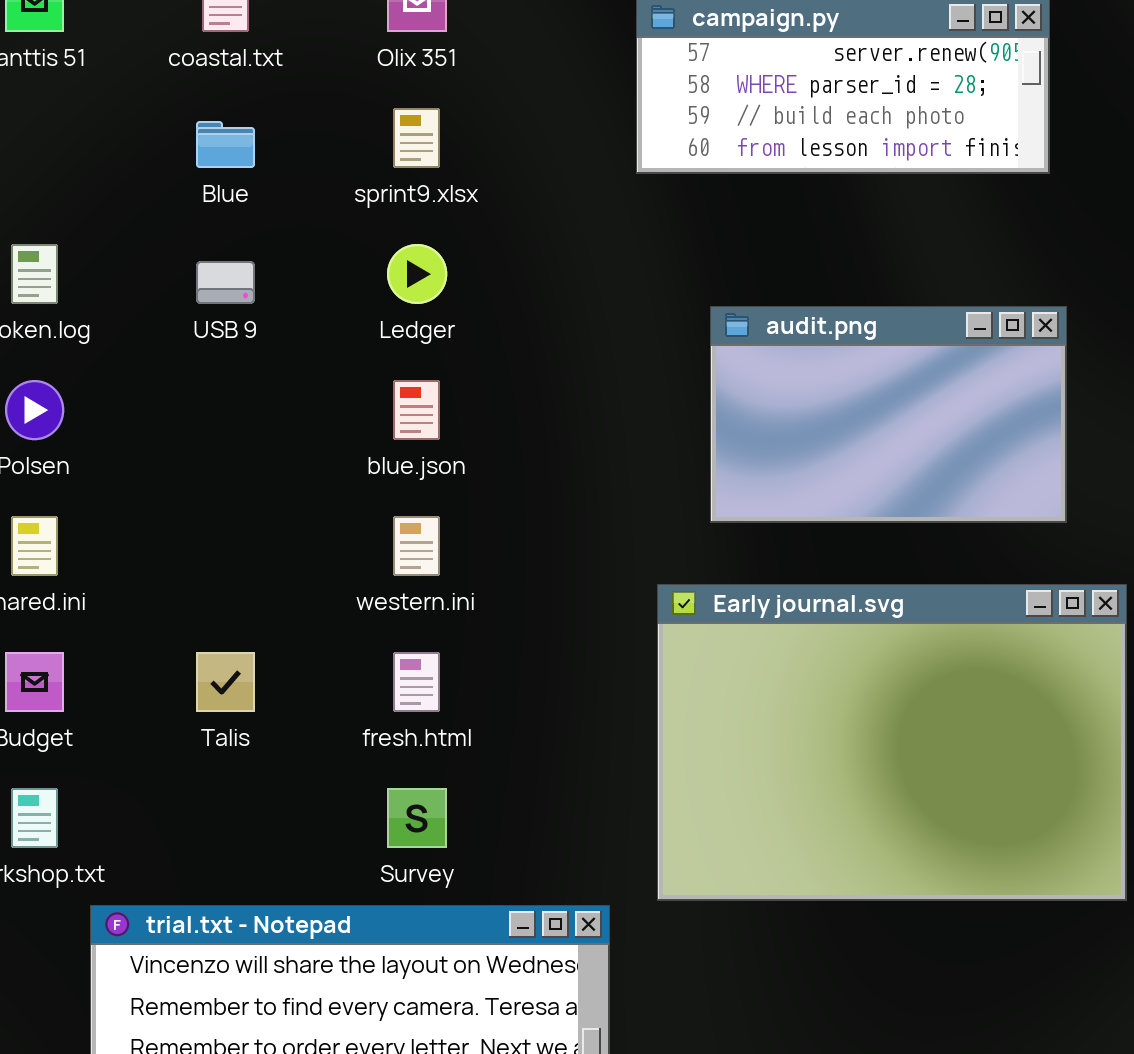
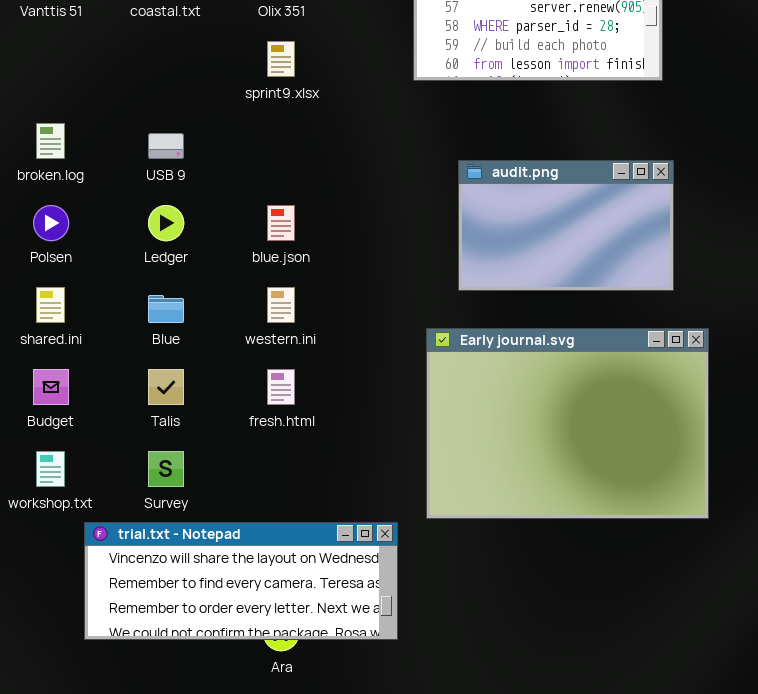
Blue: [196,121,255,168] -> [148,295,184,323], moved
Ledger: [387,244,447,304] -> [148,205,184,241], moved
Survey: [387,788,447,848] -> [148,451,184,487], moved

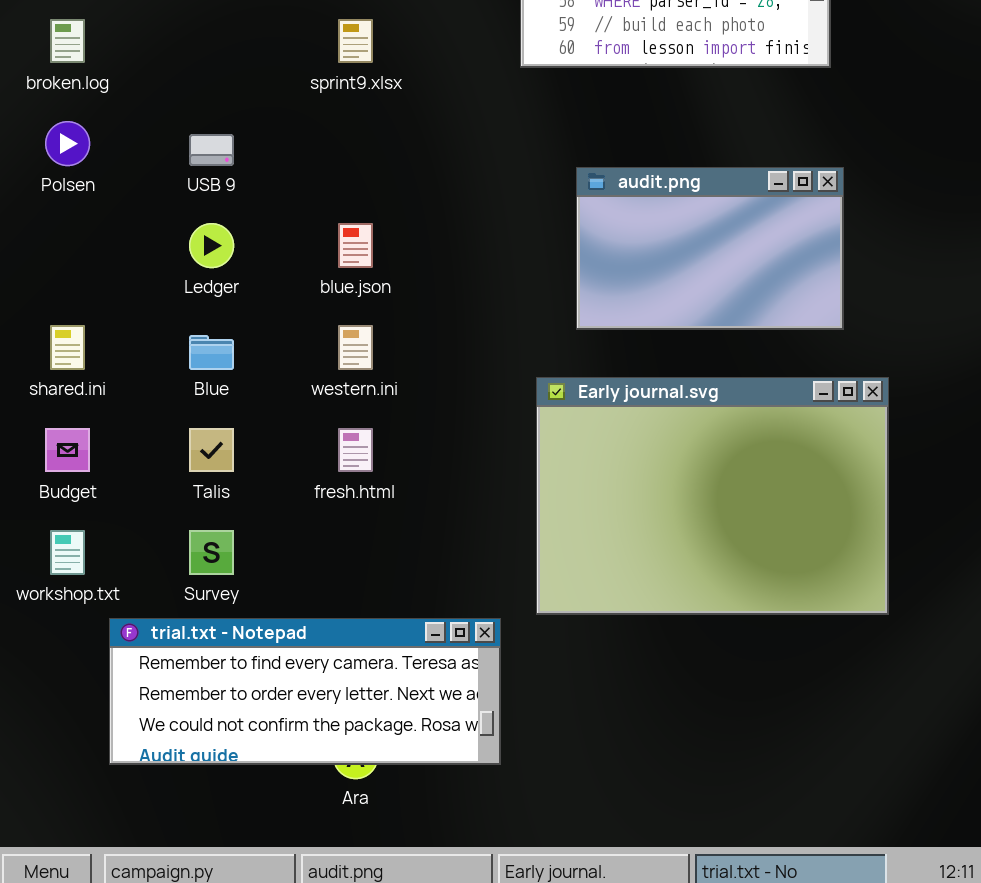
broken.log: [36,123,65,159] -> [50,19,85,63], moved
Polsen: [33,205,69,241] -> [45,121,90,166], moved
trial.txt - Notepad: [84,522,398,640] -> [109,618,501,765], scrolled down 1 row

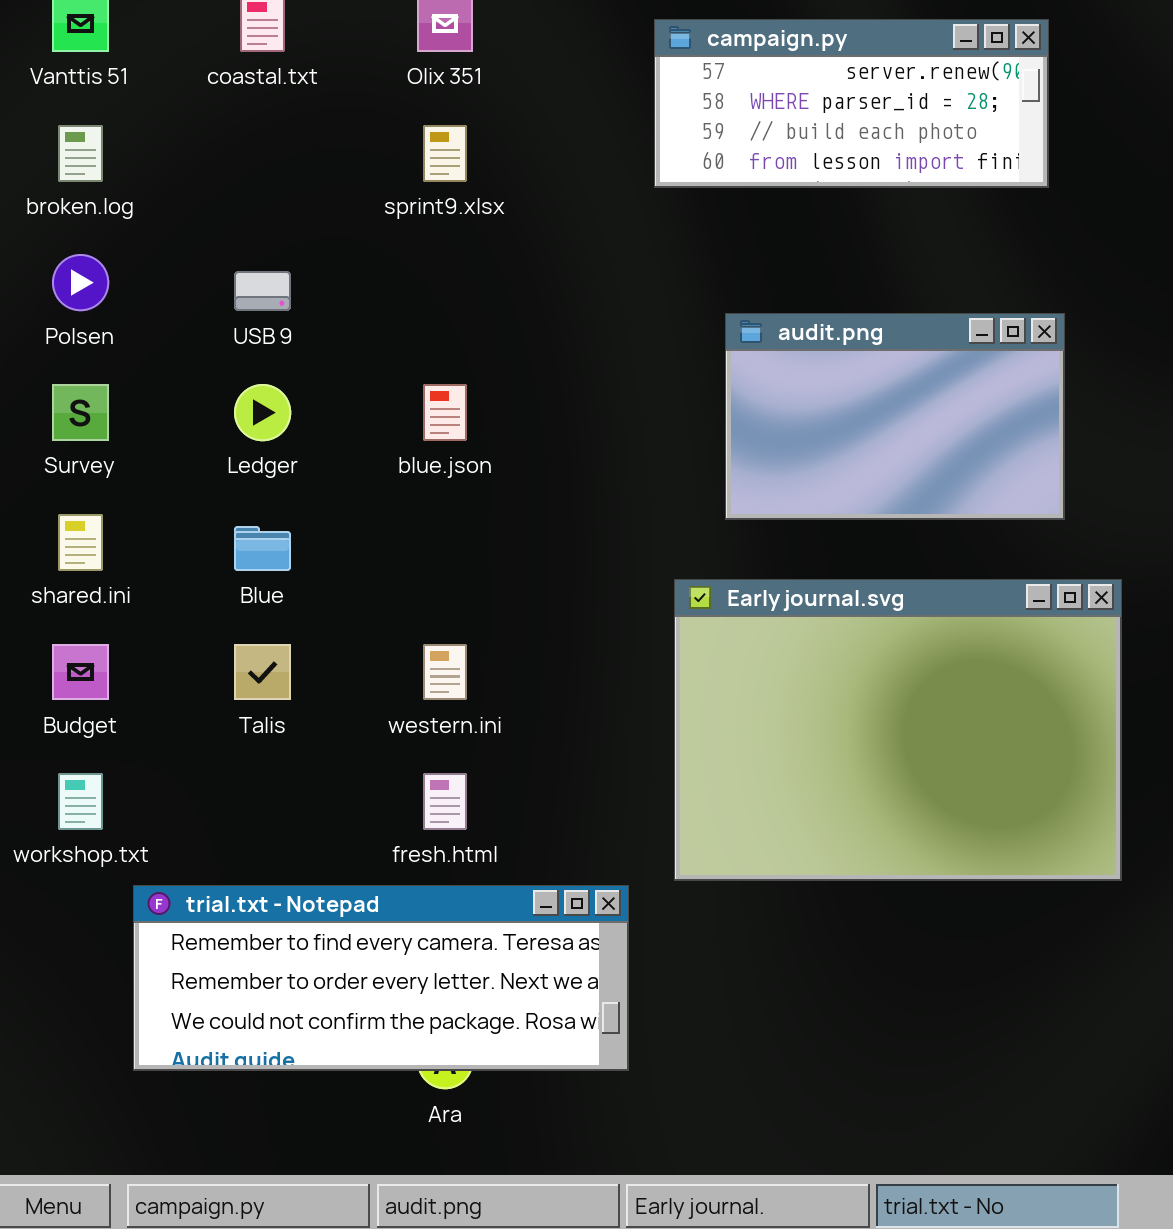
western.ini: [338,325,373,370] -> [423,644,467,700], moved
fresh.html: [338,428,373,472] -> [423,773,467,830], moved
Survey: [189,530,234,575] -> [52,384,109,441], moved

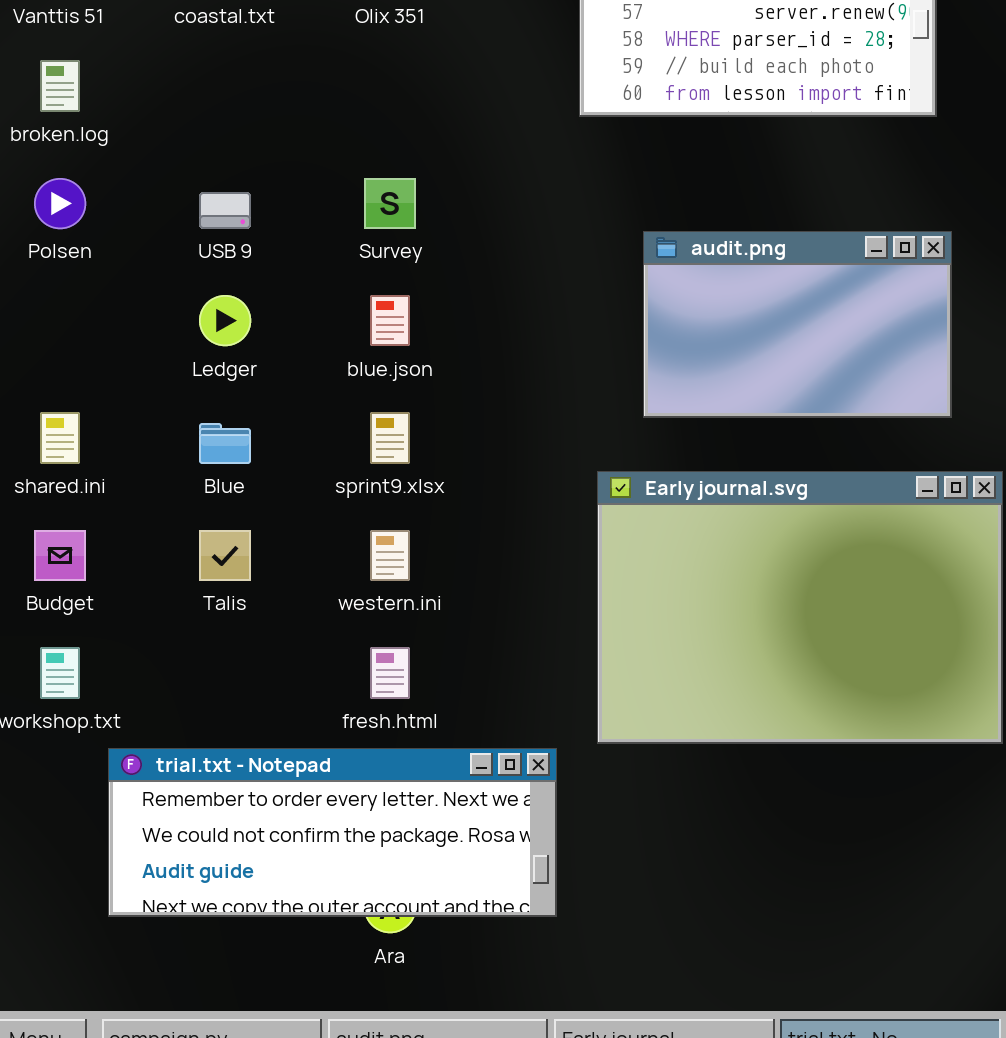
sprint9.xlsx: [423,125,467,182] -> [370,412,410,464], moved
Survey: [52,384,109,441] -> [364,178,416,229], moved
trial.txt - Notepad: [133,885,629,1071] -> [108,748,557,917], scrolled down 1 row

